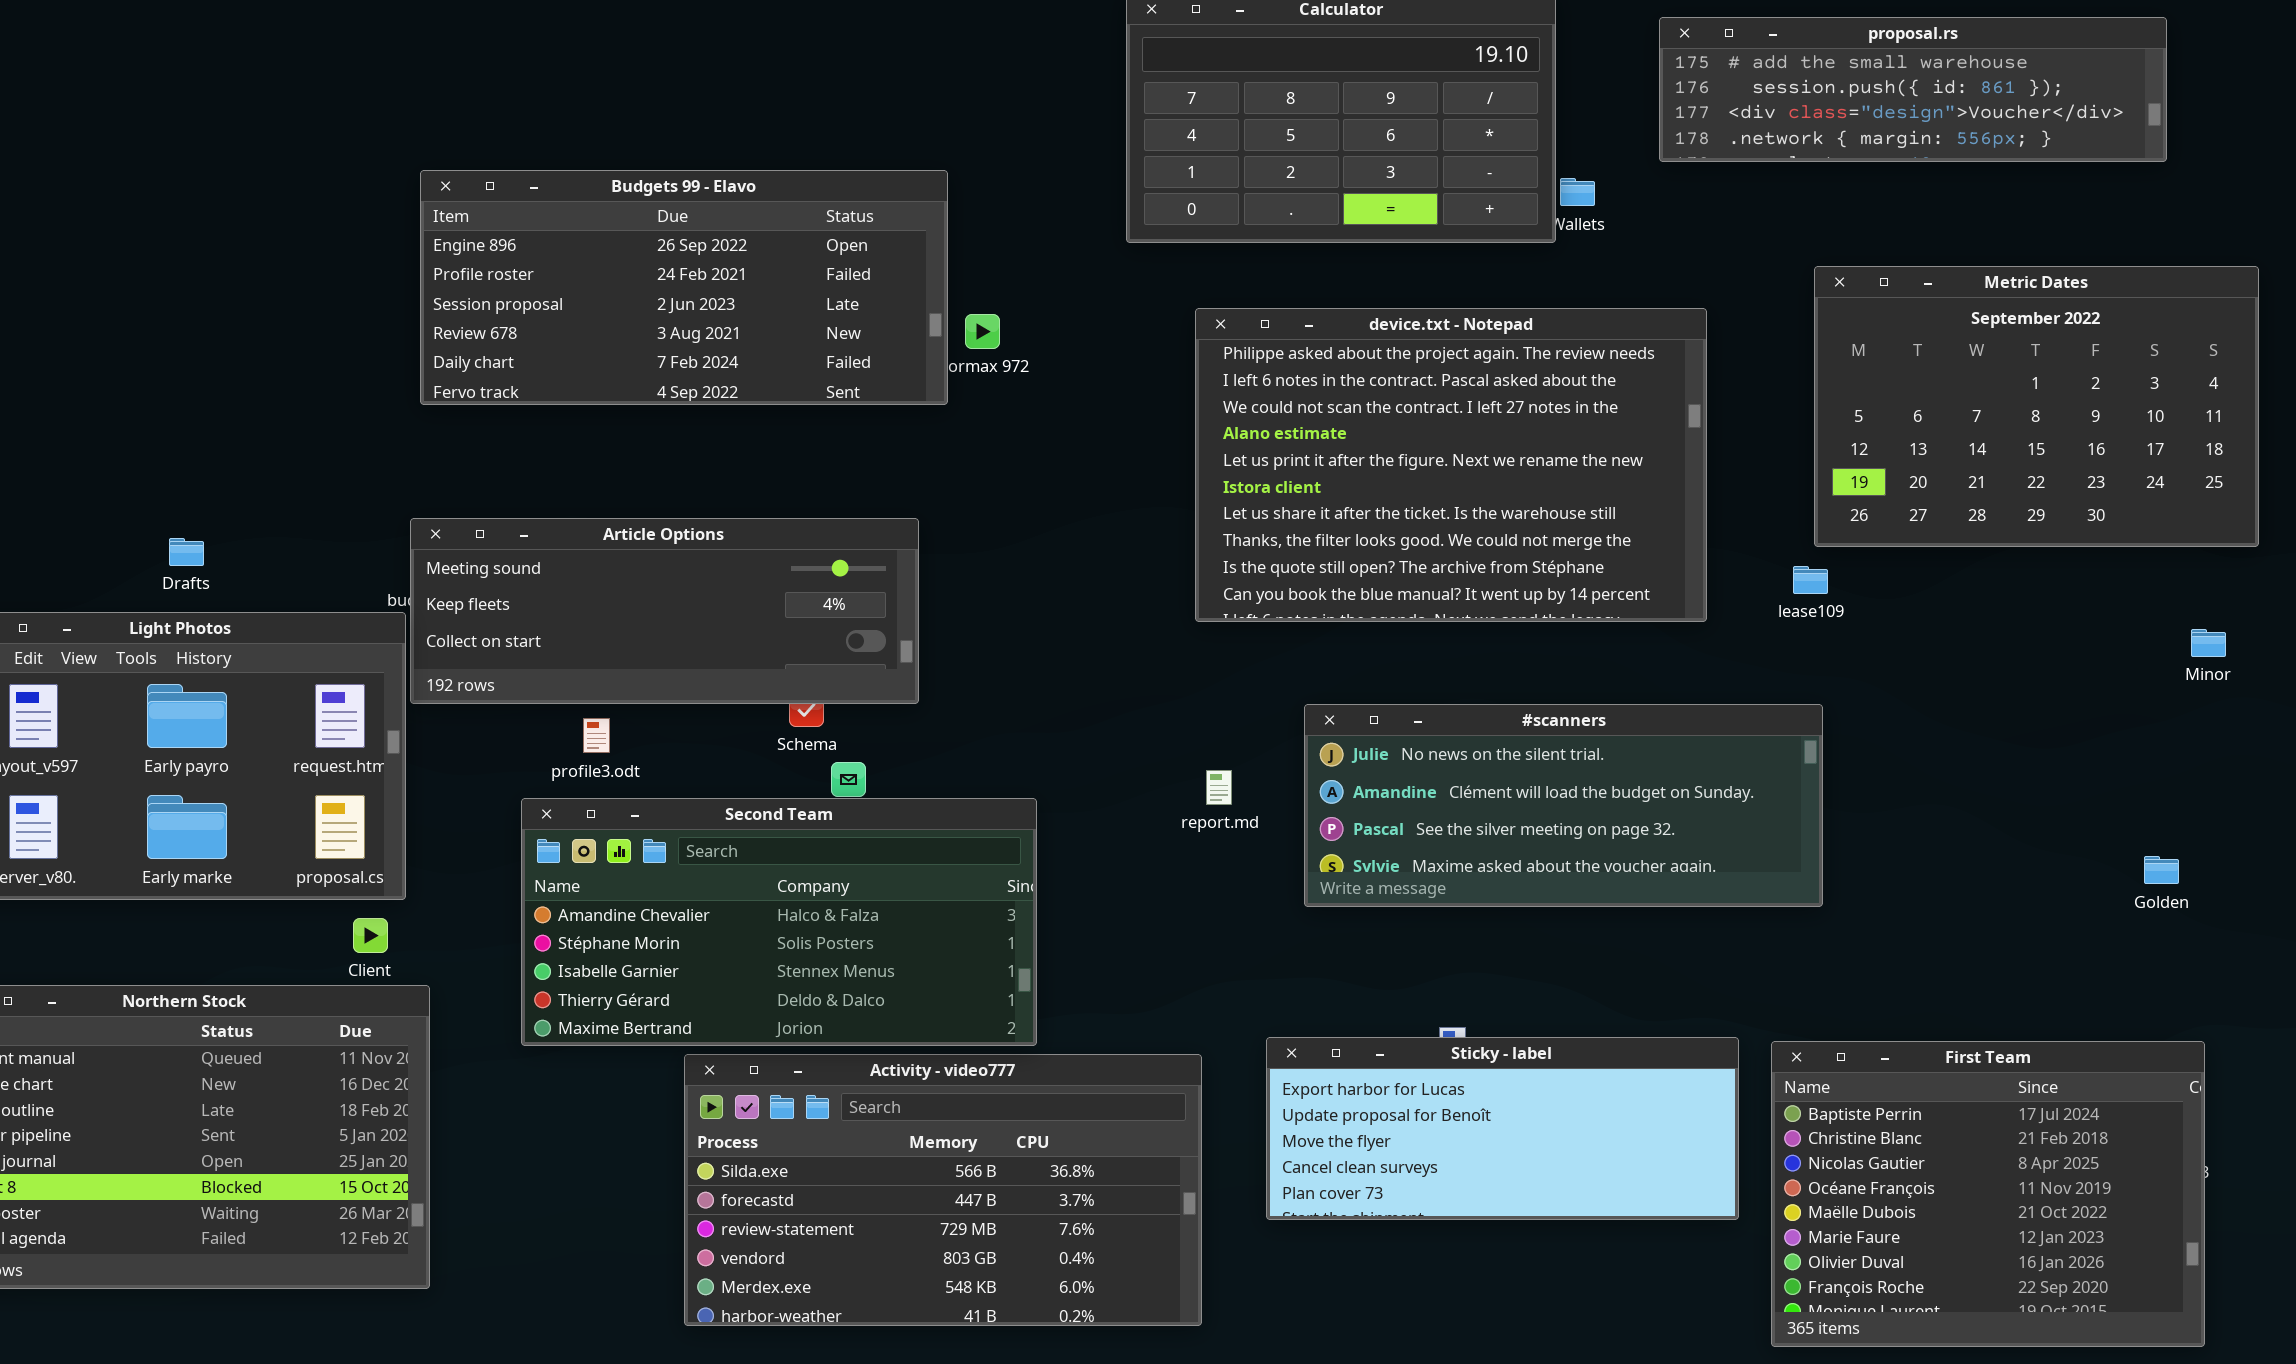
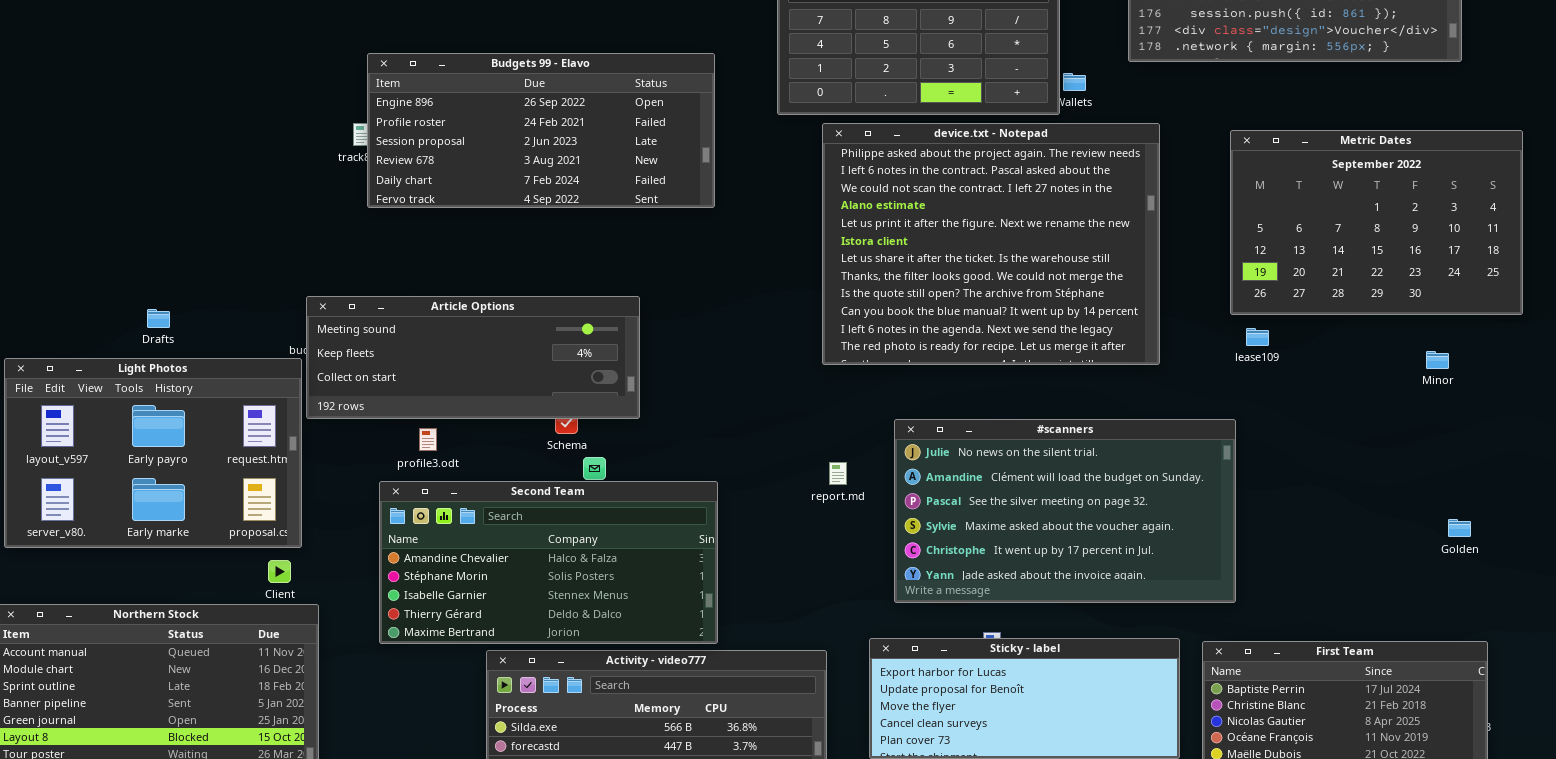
Budgets 99 - Elavo: [420,170,948,405] -> [367,53,715,208], moved
device.txt - Notepad: [1195,308,1707,622] -> [822,123,1160,365], resized
lease109: [1793,566,1828,594] -> [1246,328,1269,346], moved
Minor: [2191,629,2226,657] -> [1426,351,1449,369], moved
#scanners: [1304,704,1823,907] -> [894,419,1236,603], resized

